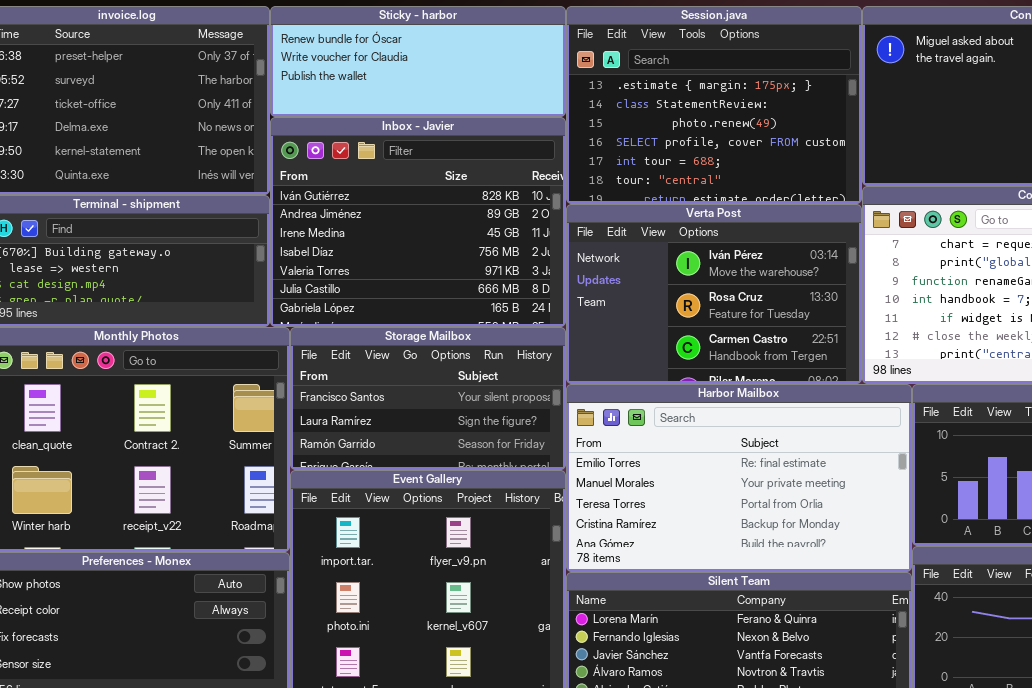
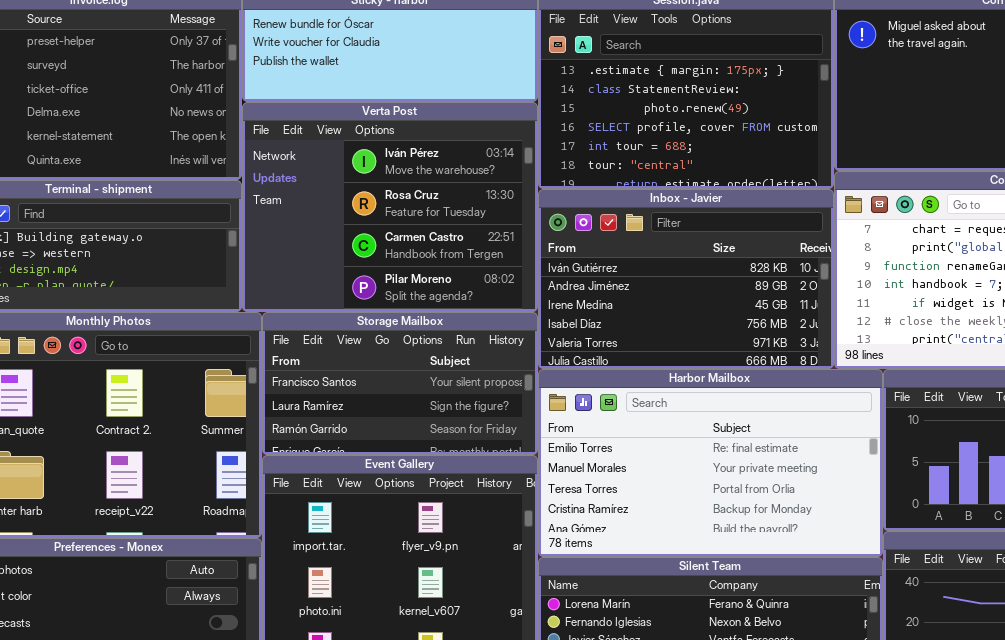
Inbox - Javier: [270,117,566,327] -> [538,189,834,369], moved, resized
Verta Post: [566,204,862,384] -> [242,102,538,312], moved, resized

